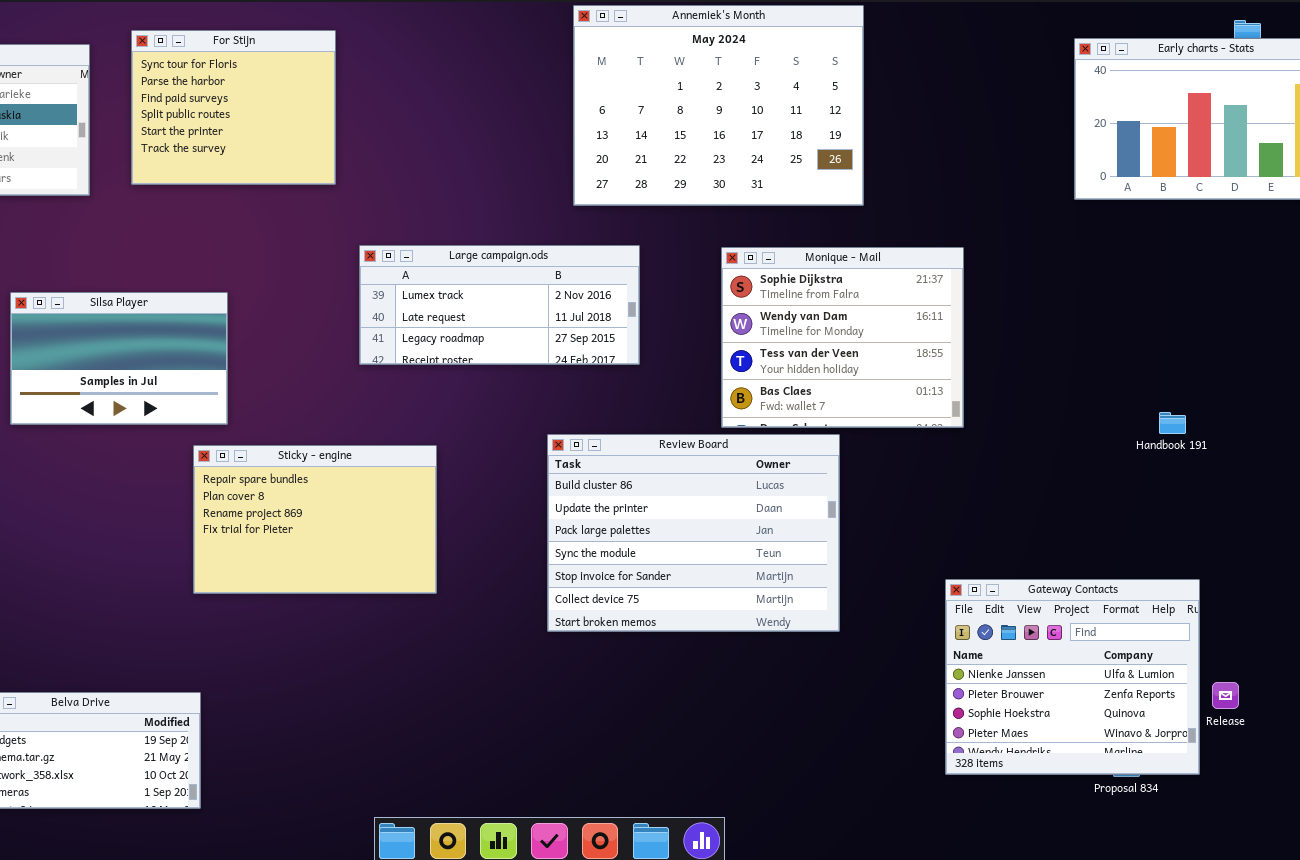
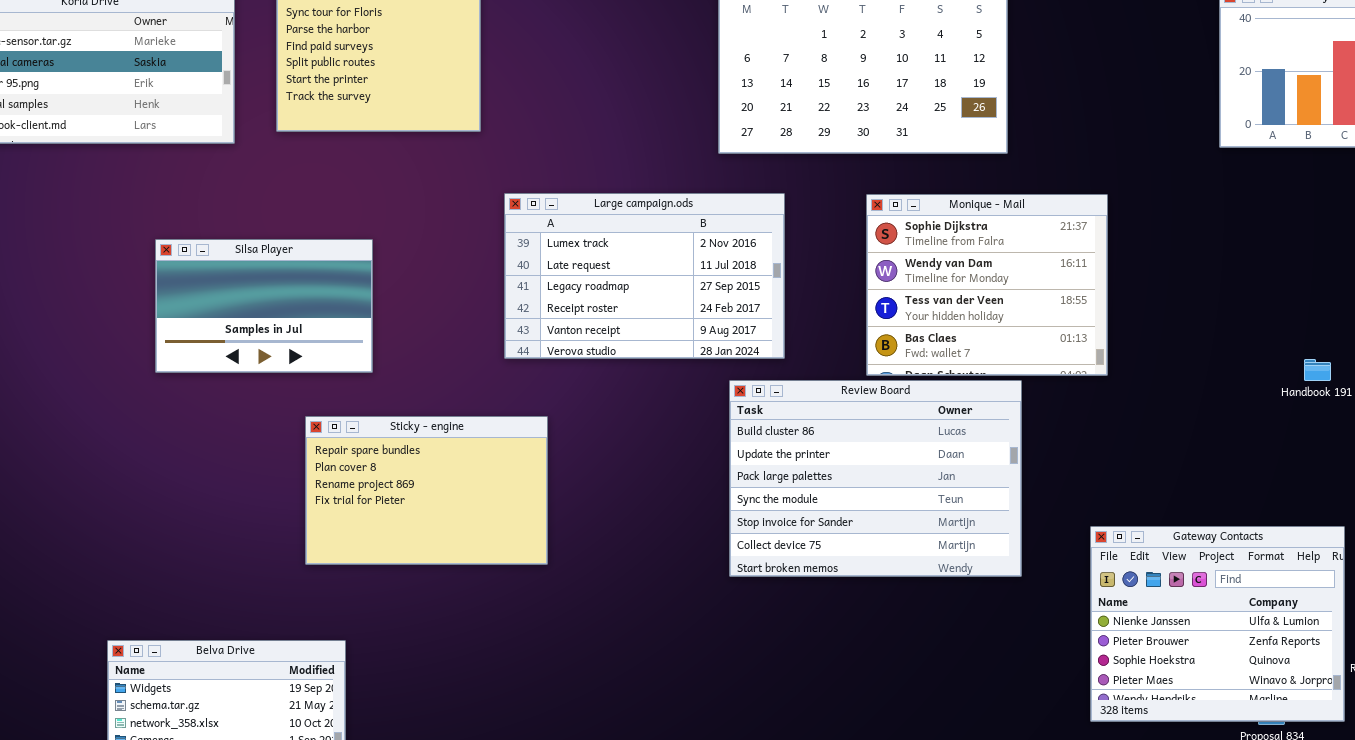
Large campaign.ods: [359,245,640,365] -> [504,193,785,359], resized
Review Board: [547,434,840,632] -> [729,380,1022,577], moved
Sticky - engine: [193,445,437,594] -> [305,416,548,565], moved

